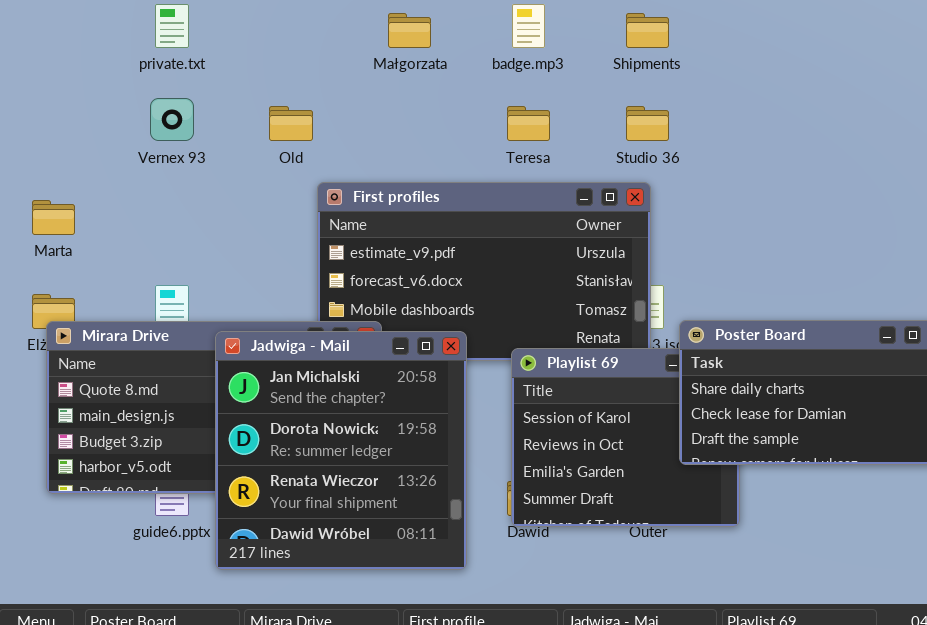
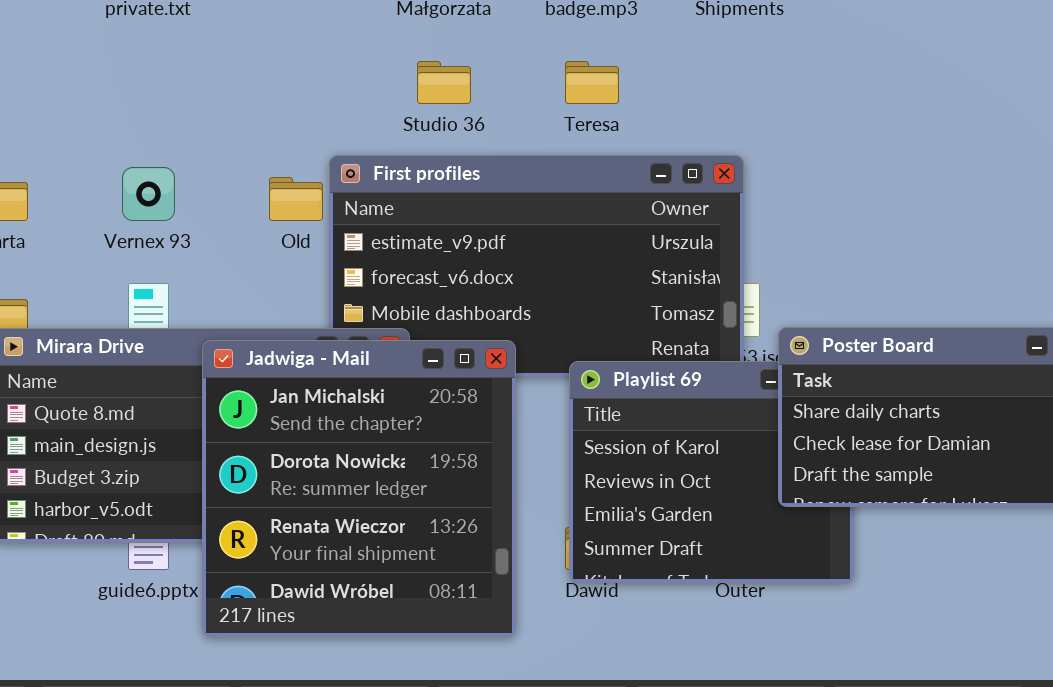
Vernex 93: [150,98,194,141] -> [122,167,175,221], moved
Old: [269,106,313,141] -> [269,177,323,221], moved
Studio 36: [626,106,669,141] -> [417,61,471,104], moved

